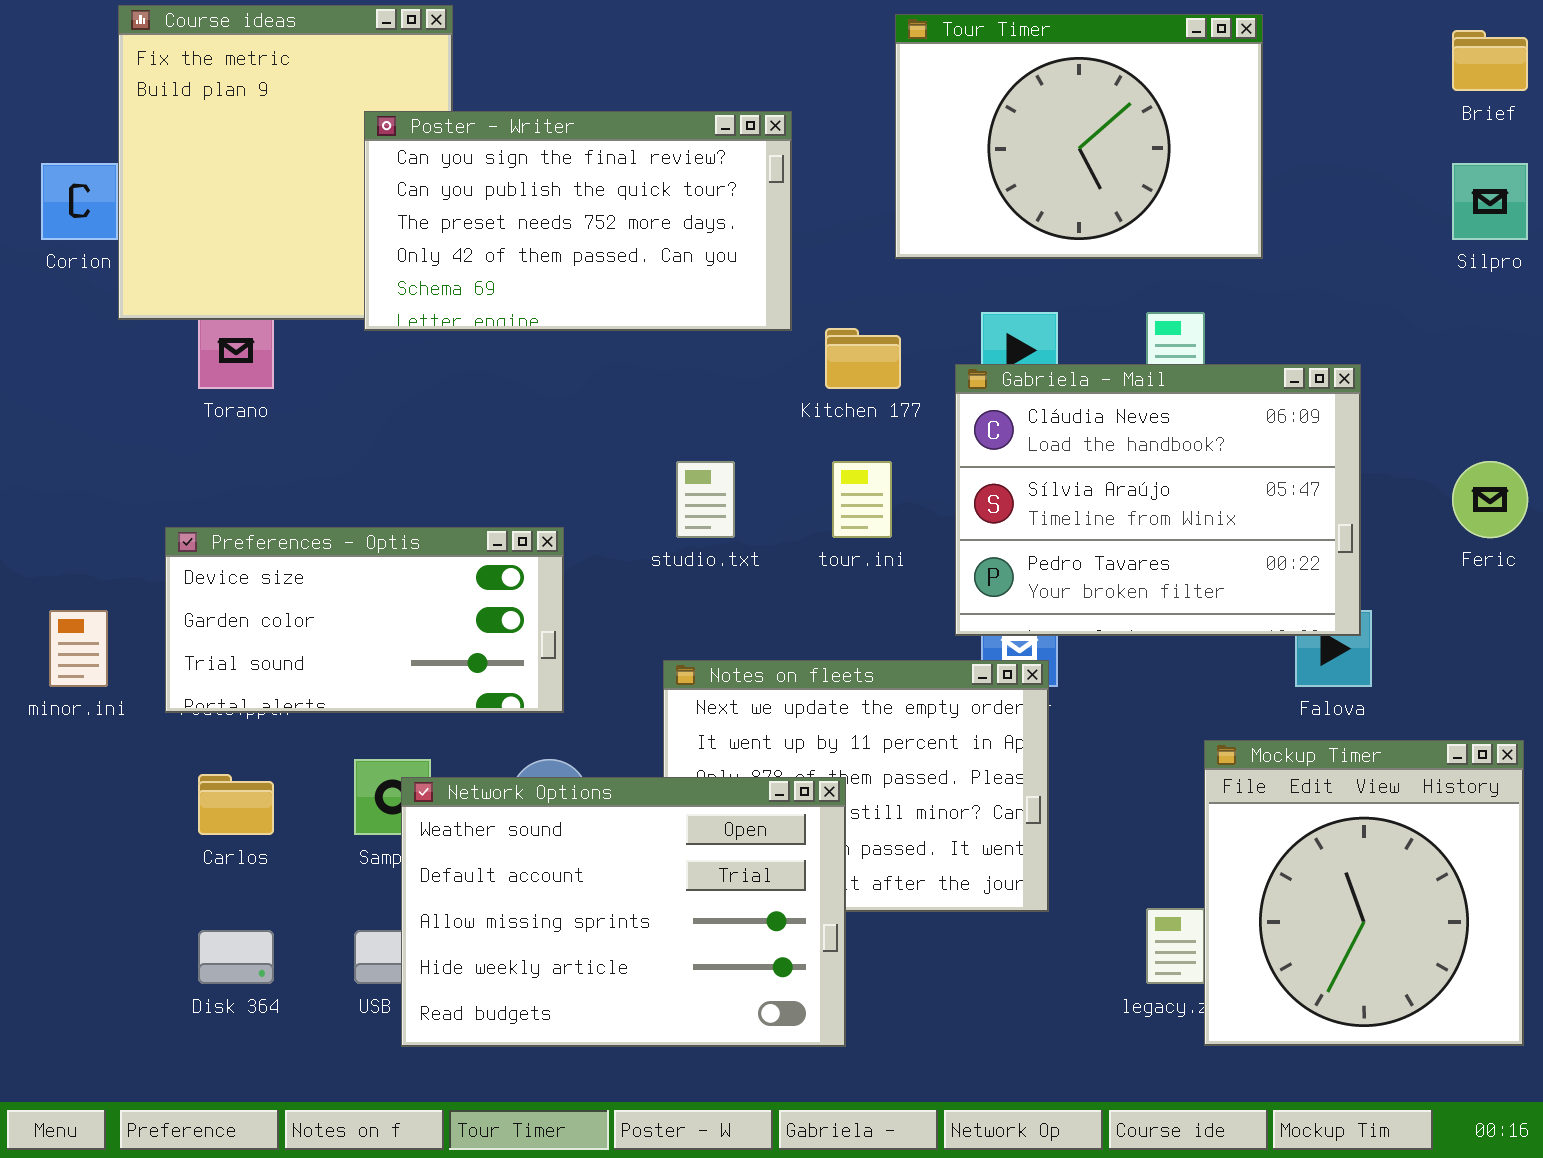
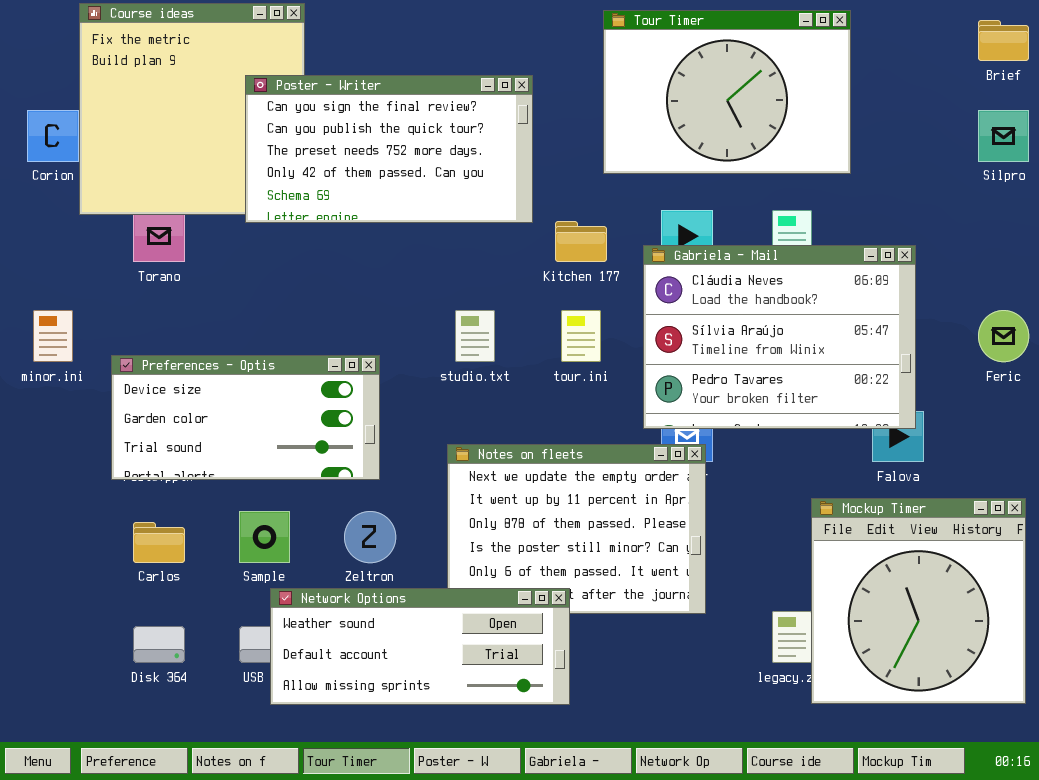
minor.ini: [49,610,108,687] -> [33,310,73,362], moved
Network Options: [401,777,846,1047] -> [270,588,570,705], resized

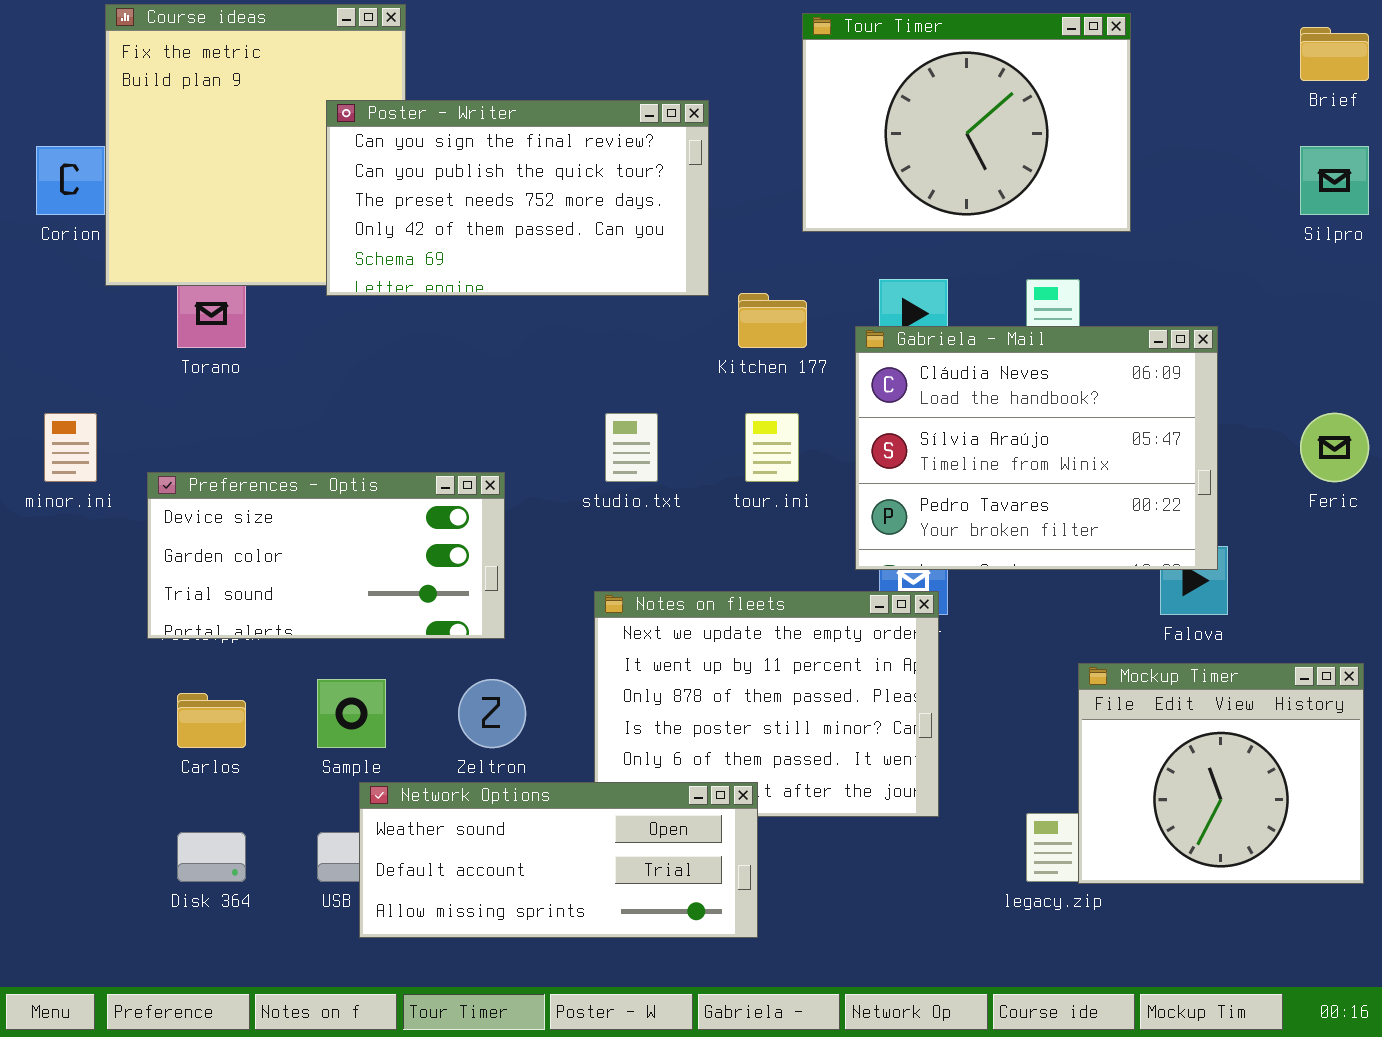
Mockup Timer: [811,498,1026,704] -> [1078,663,1364,884], resized

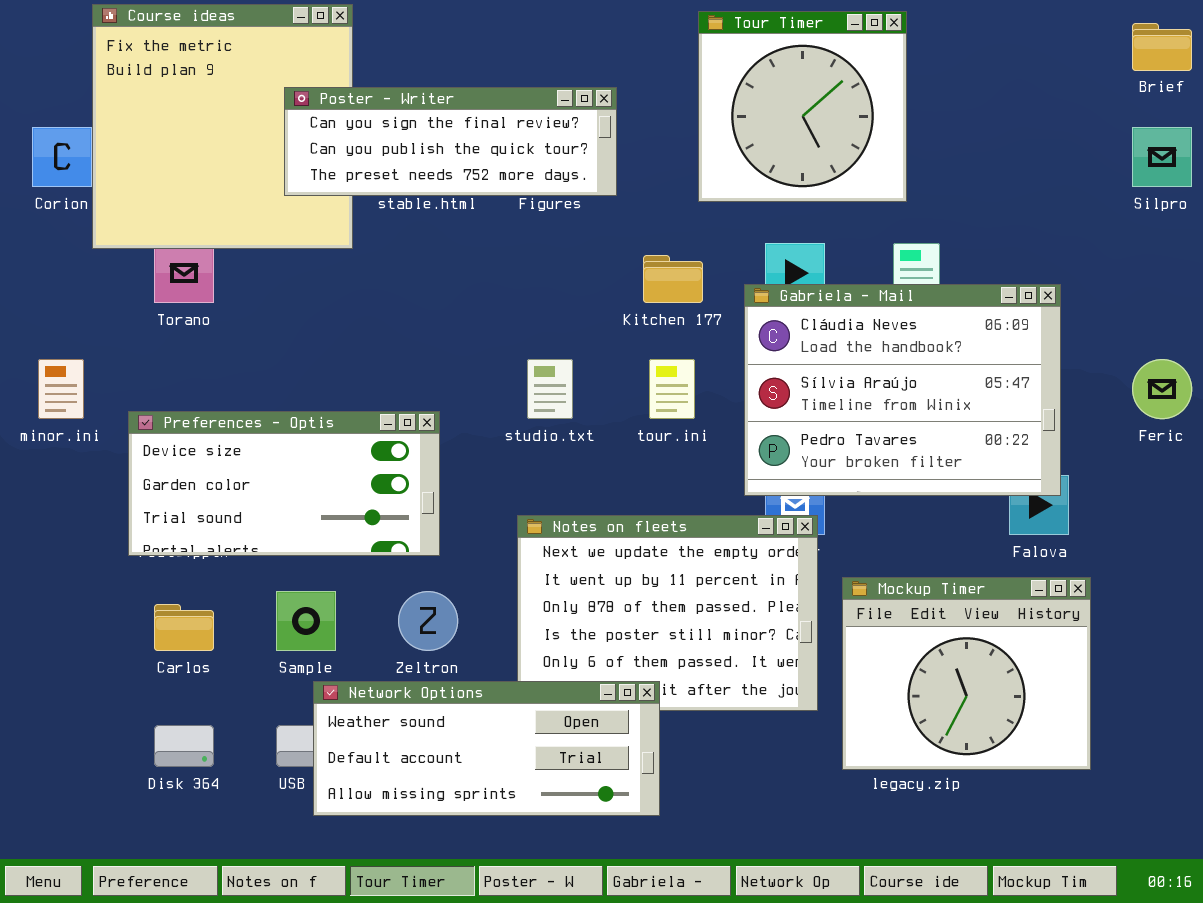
Tour Timer: [802,13,1131,232] -> [698,11,907,202], resized
Poster - Writer: [326,100,709,296] -> [284,87,617,196], resized
Mockup Timer: [1078,663,1364,884] -> [842,577,1091,770], moved

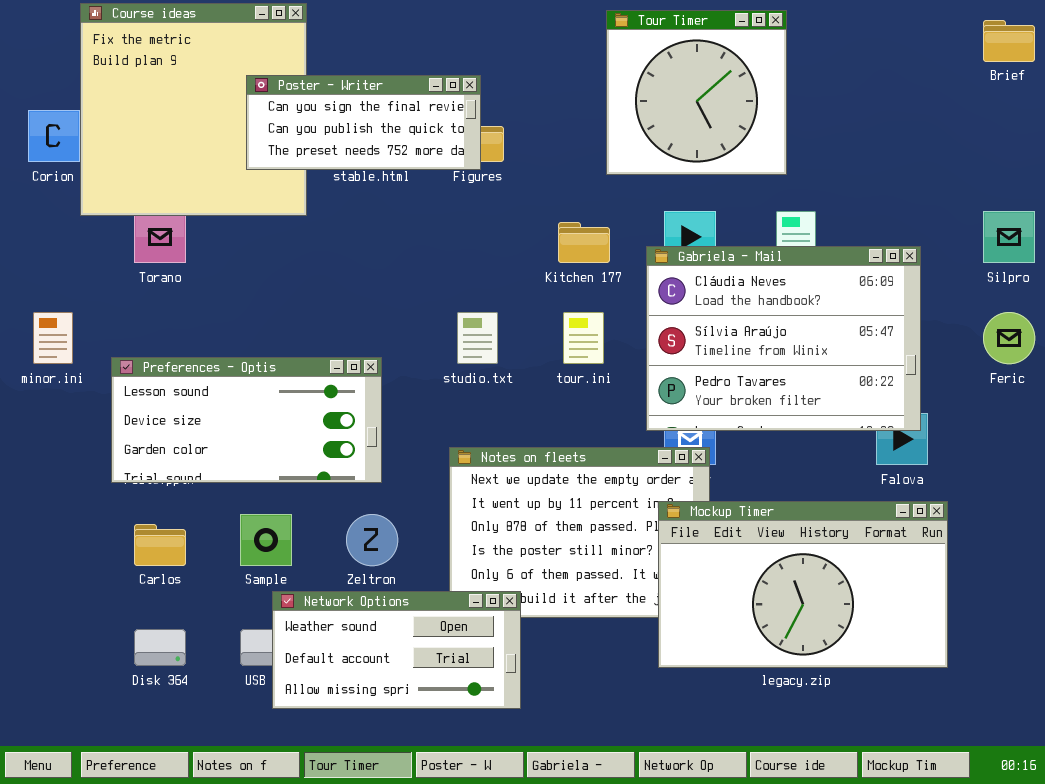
Poster - Writer: [284,87,617,196] -> [246,75,481,170], resized
Silpro: [1132,127,1192,187] -> [983,211,1035,263], moved
Preferences - Optis: [128,411,440,556] -> [111,357,382,483], scrolled up 1 row
Mockup Timer: [842,577,1091,770] -> [658,501,948,668], resized
Network Options: [313,681,660,816] -> [272,591,521,709], resized

